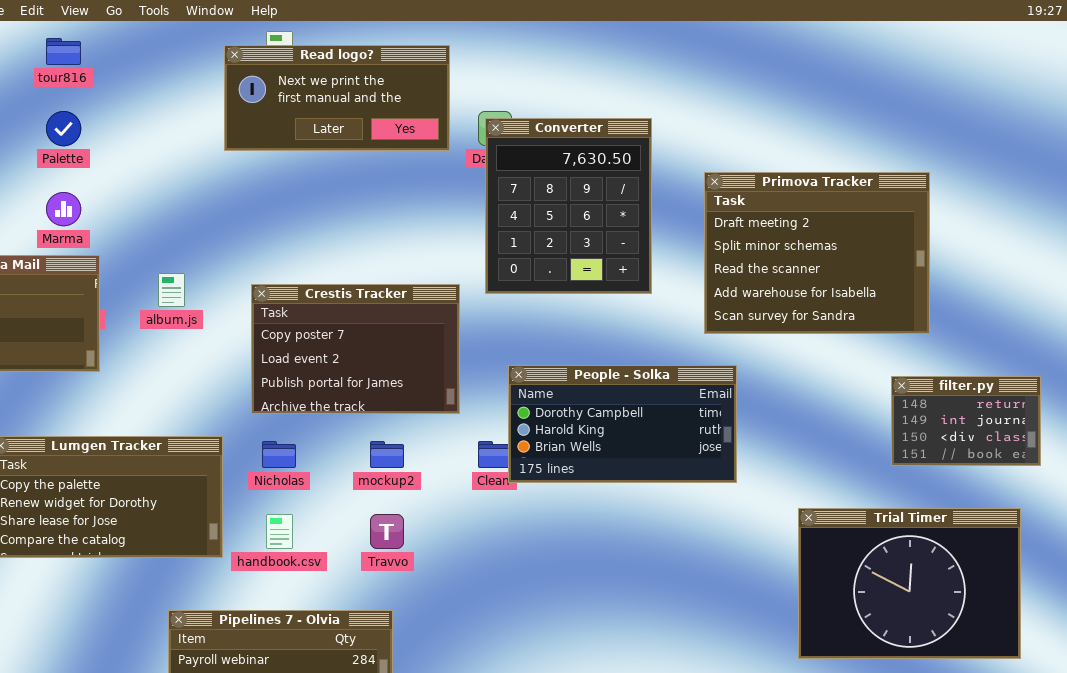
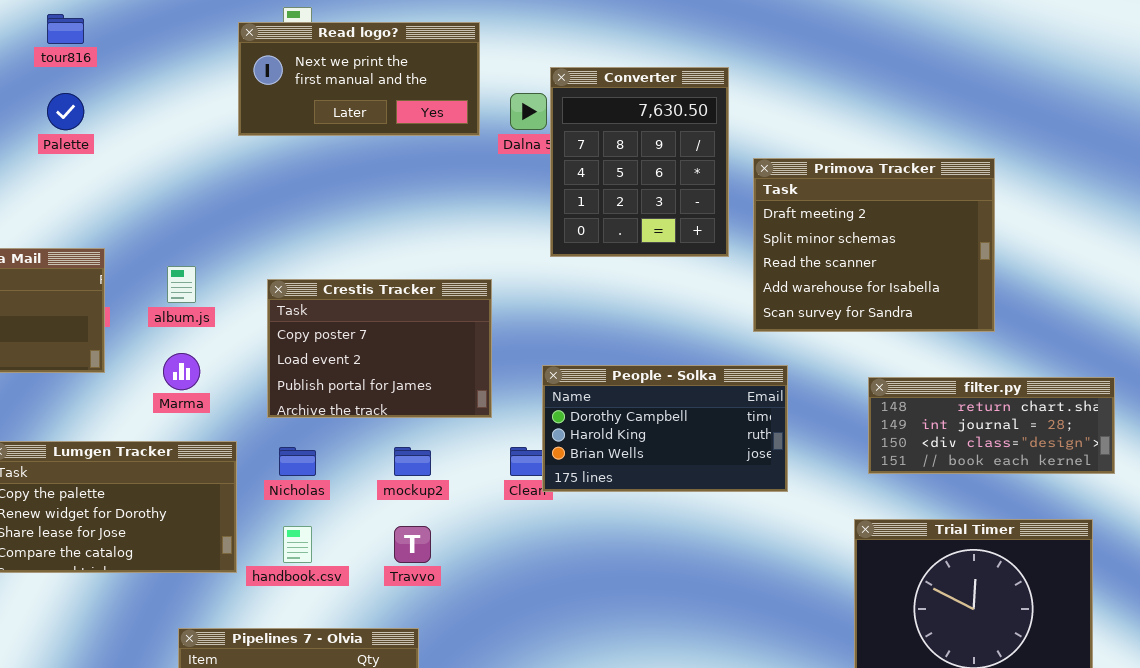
Converter: [485,118,652,294] -> [550,67,729,257], moved
Marma: [46,192,81,226] -> [163,353,200,390], moved
filter.py: [891,376,1041,466] -> [868,377,1115,474], resized

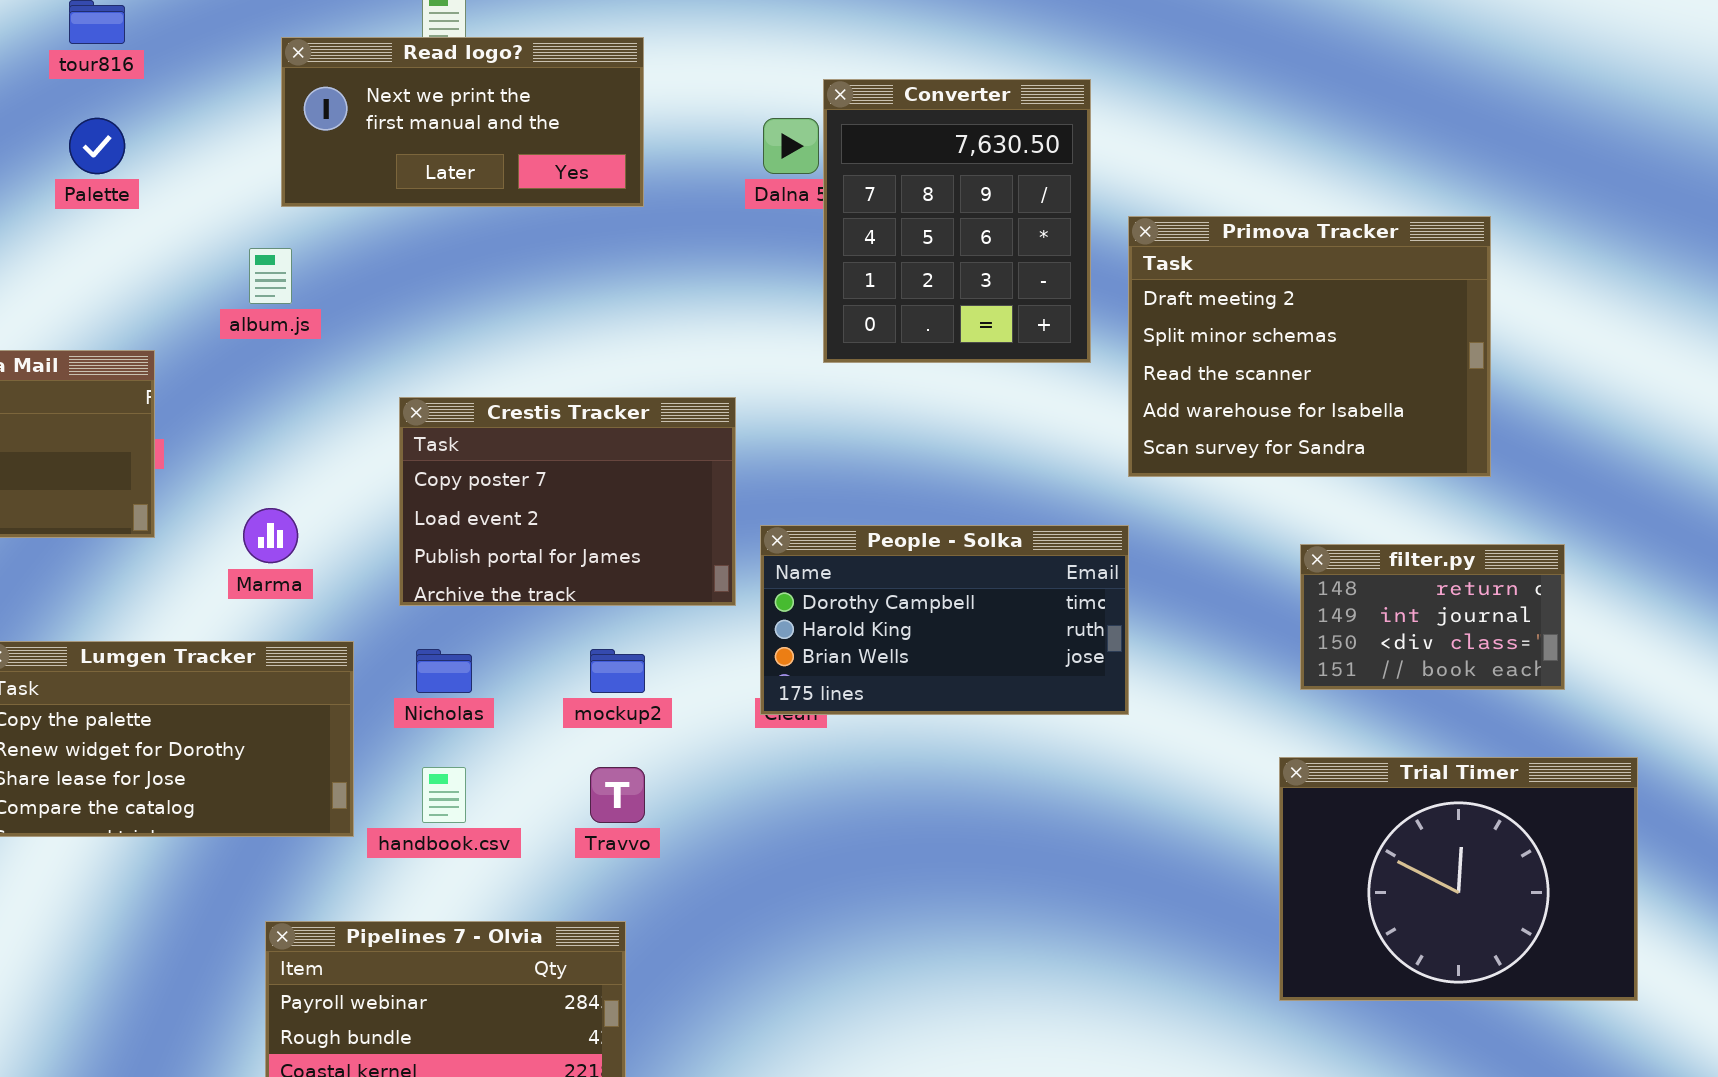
Read logo?: [238,22,480,136] -> [281,37,644,207], moved
album.js: [167,266,196,303] -> [249,248,292,304], moved
People - Solka: [542,365,788,492] -> [760,525,1129,715], moved
filter.py: [868,377,1115,474] -> [1300,544,1565,690], resized

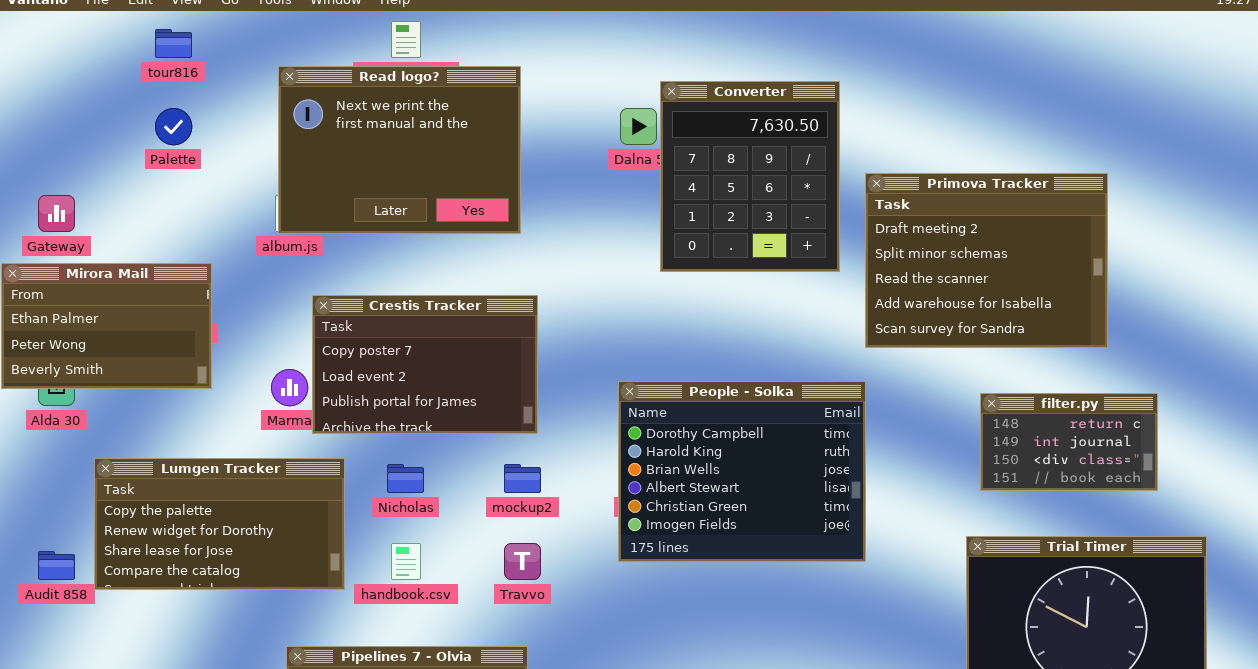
Read logo?: [281,37,644,207] -> [278,66,521,234], moved, resized
Crestis Tracker: [399,397,736,606] -> [312,295,538,434], moved
People - Solka: [760,525,1129,715] -> [618,381,866,562], resized

